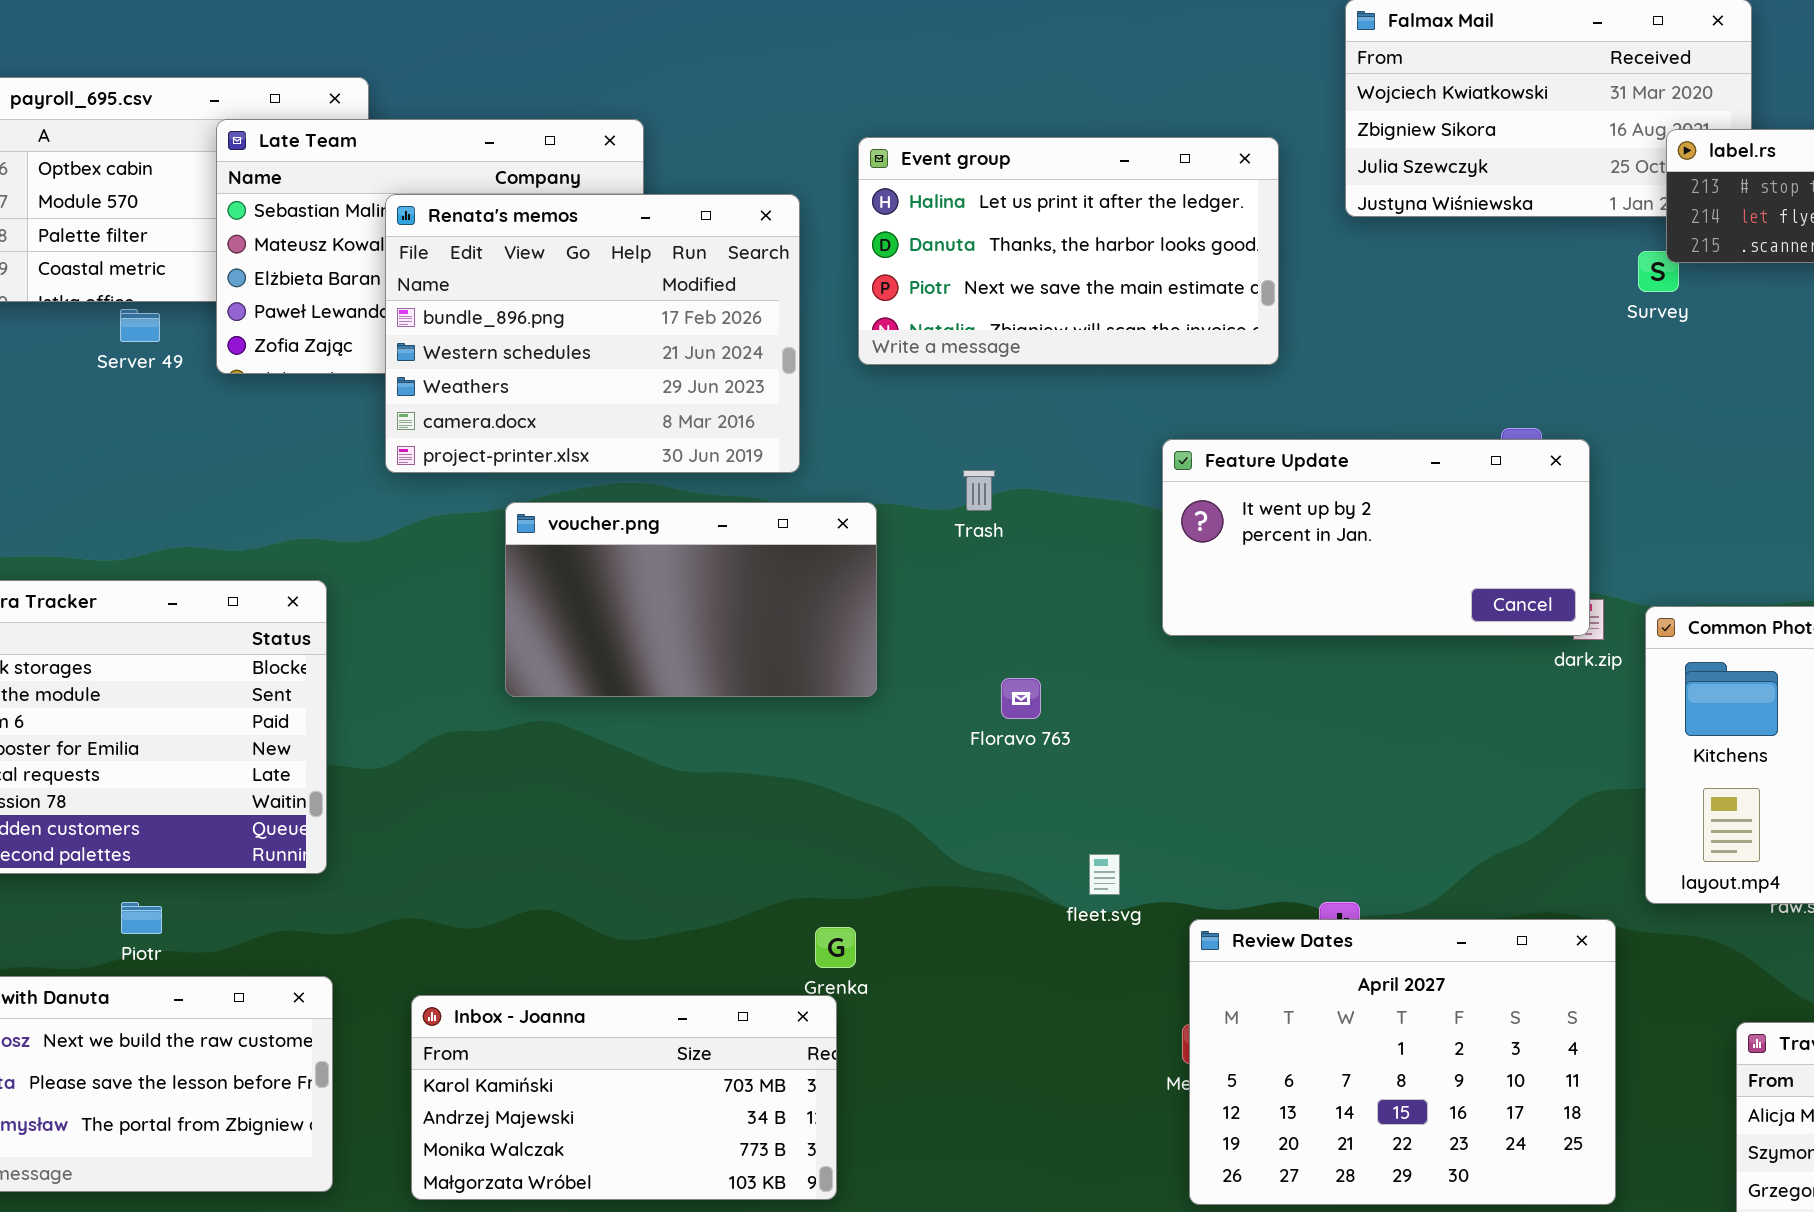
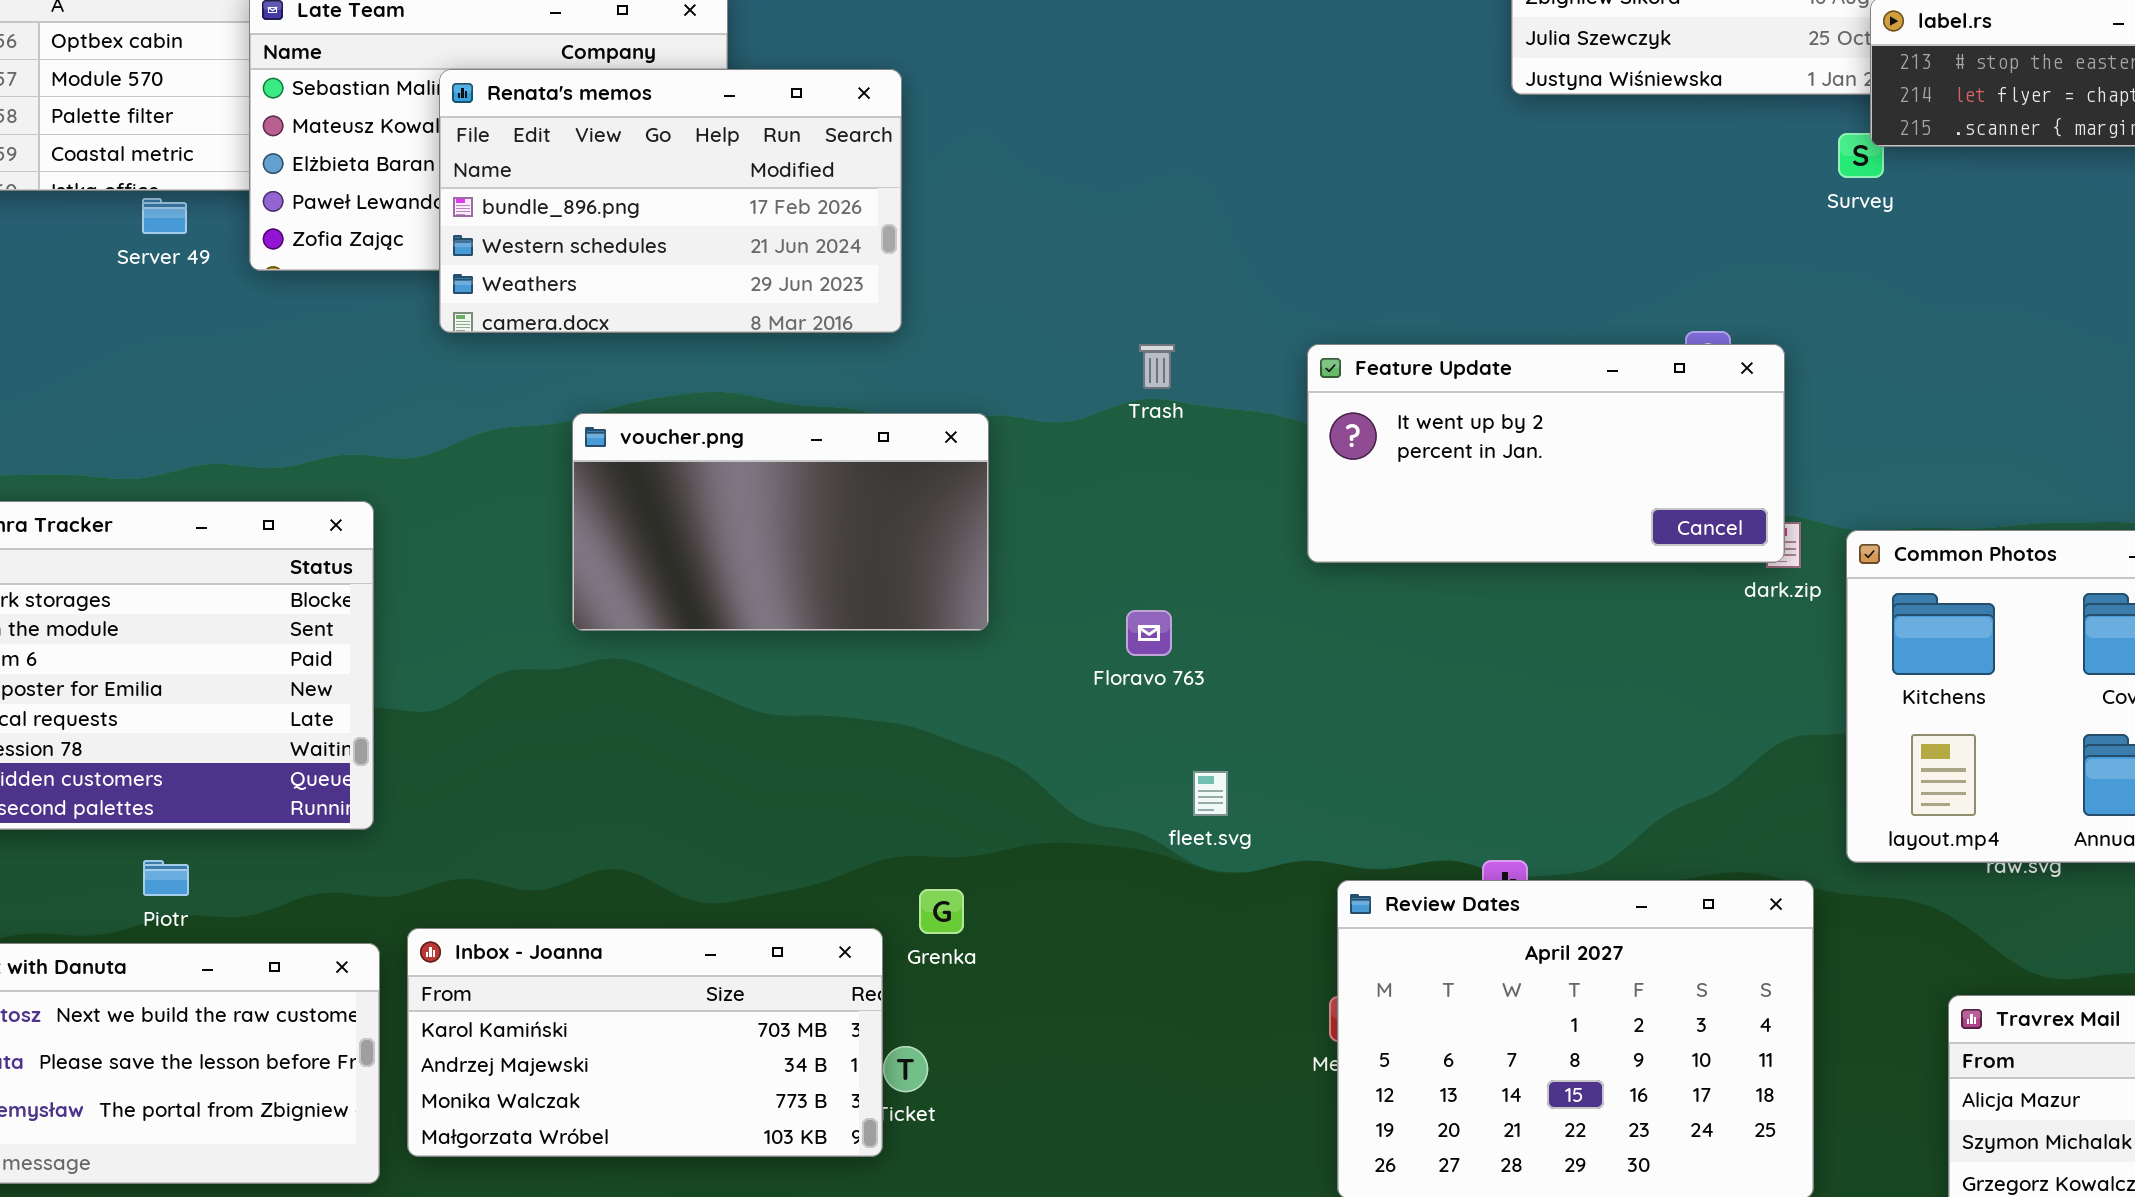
Event group: [858,137,1279,365] -> none, closed
Renata's memos: [385,194,800,473] -> [439,69,902,333], resized
Trash: [963,470,995,511] -> [1139,344,1175,389], moved
fleet.svg: [1089,854,1120,895] -> [1193,771,1228,816], moved
Inbox - Joanna: [411,995,837,1200] -> [407,928,883,1157], moved

